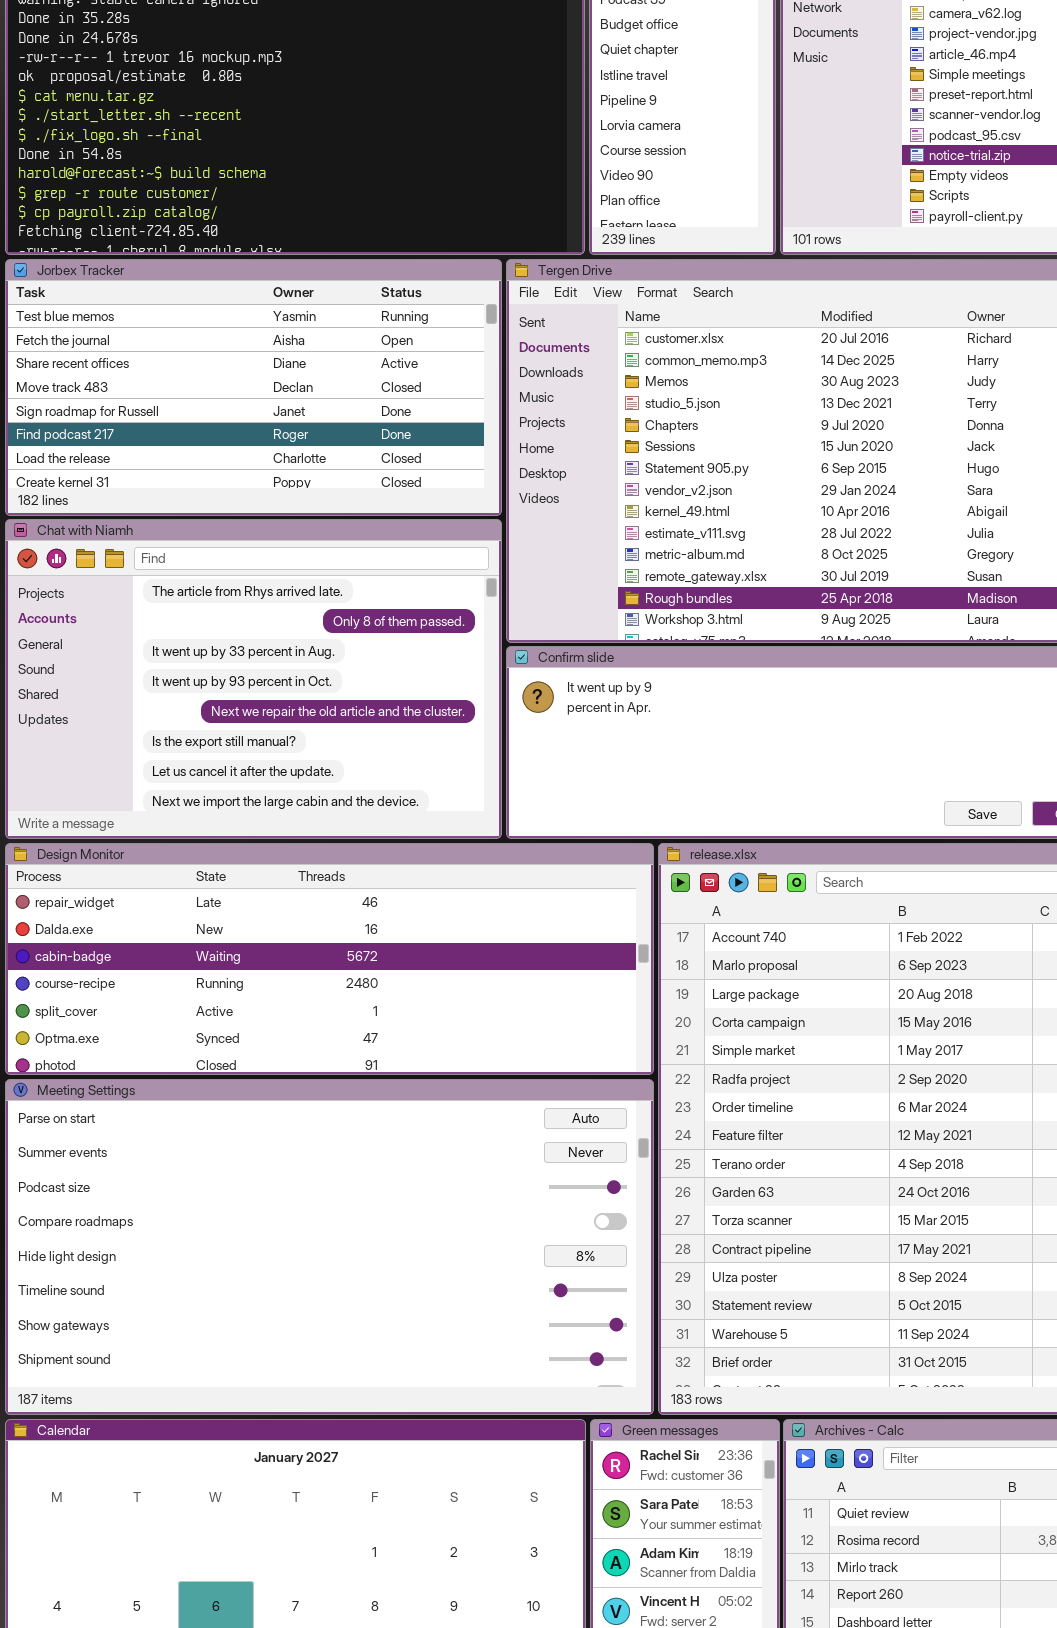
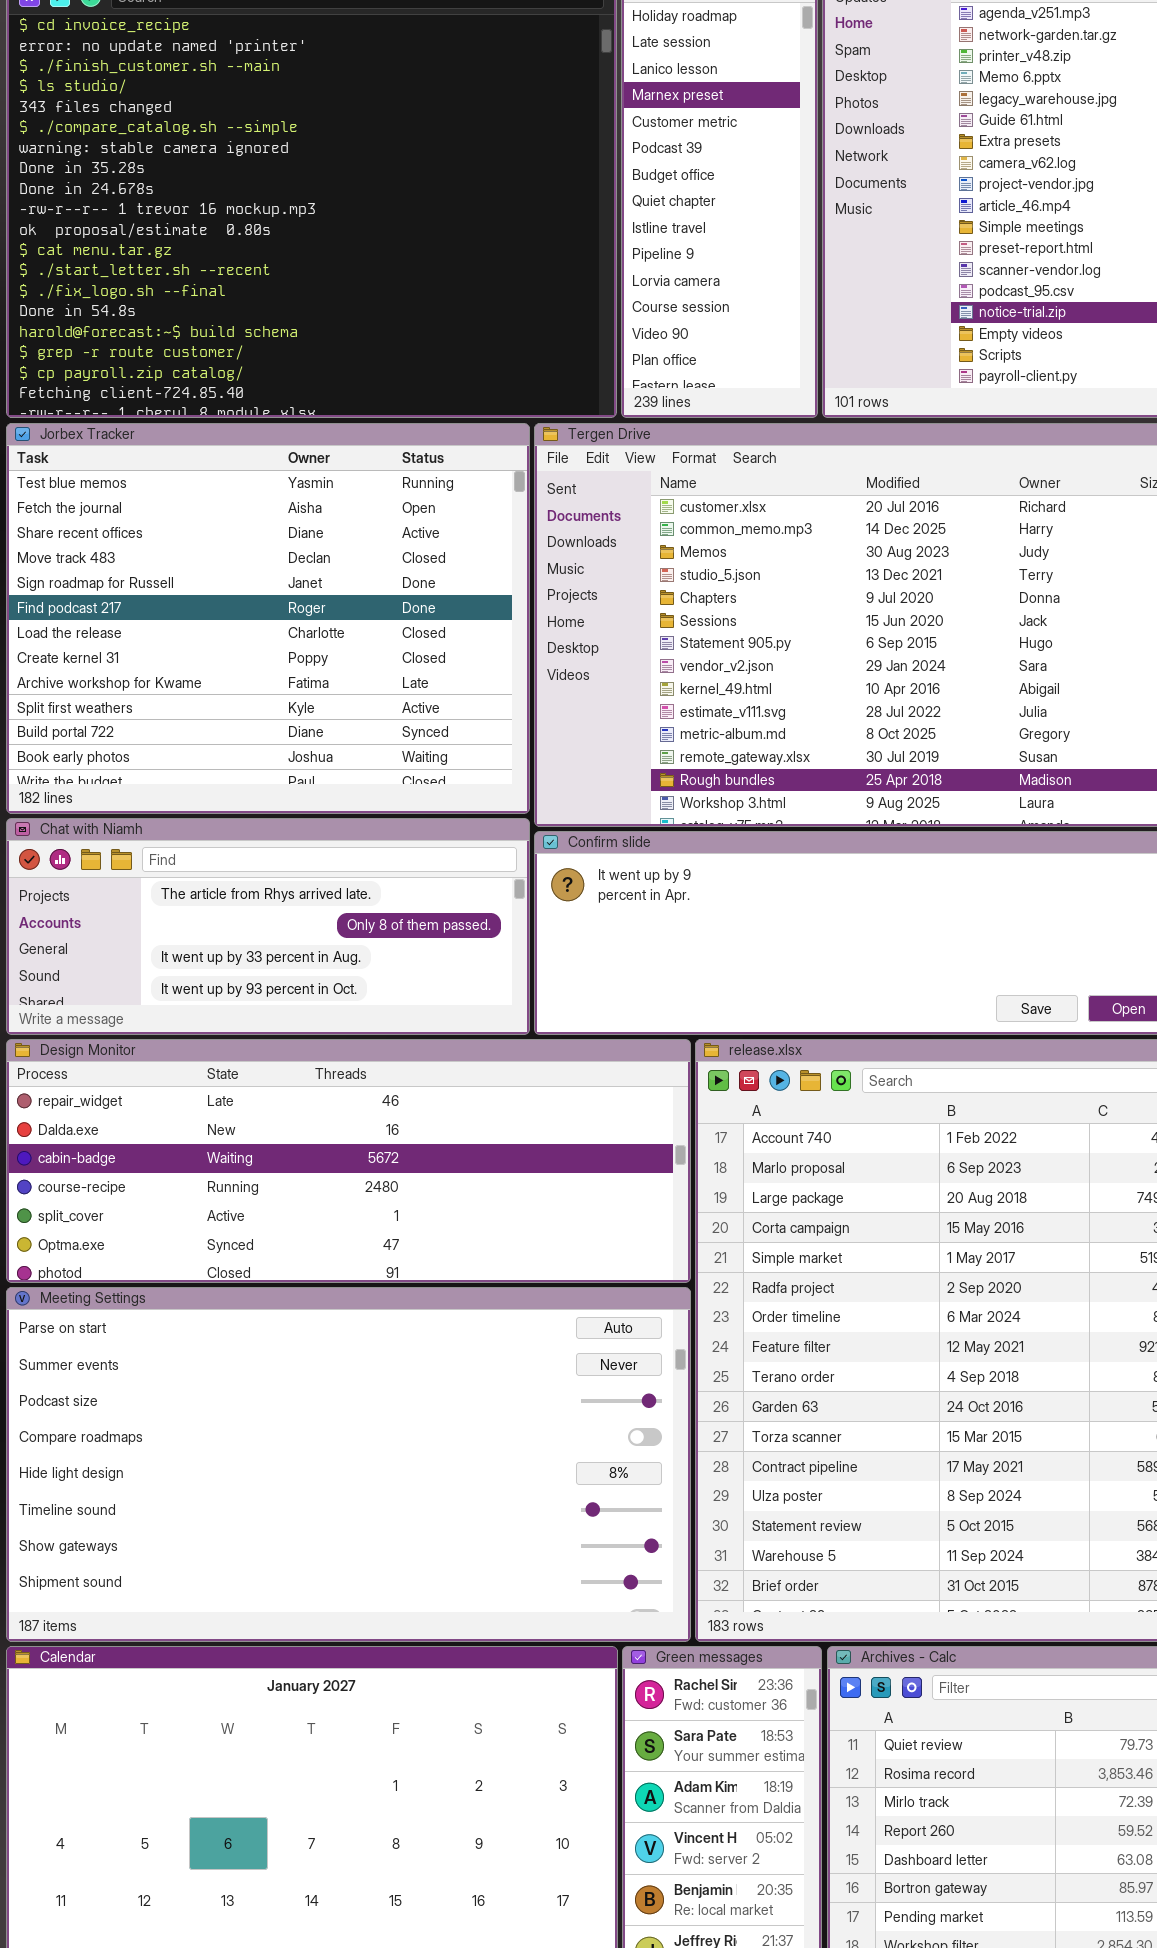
Jorbex Tracker: [5,259,502,516] -> [6,423,530,814], resized
Chat with Niamh: [5,519,502,839] -> [6,818,530,1035], resized

